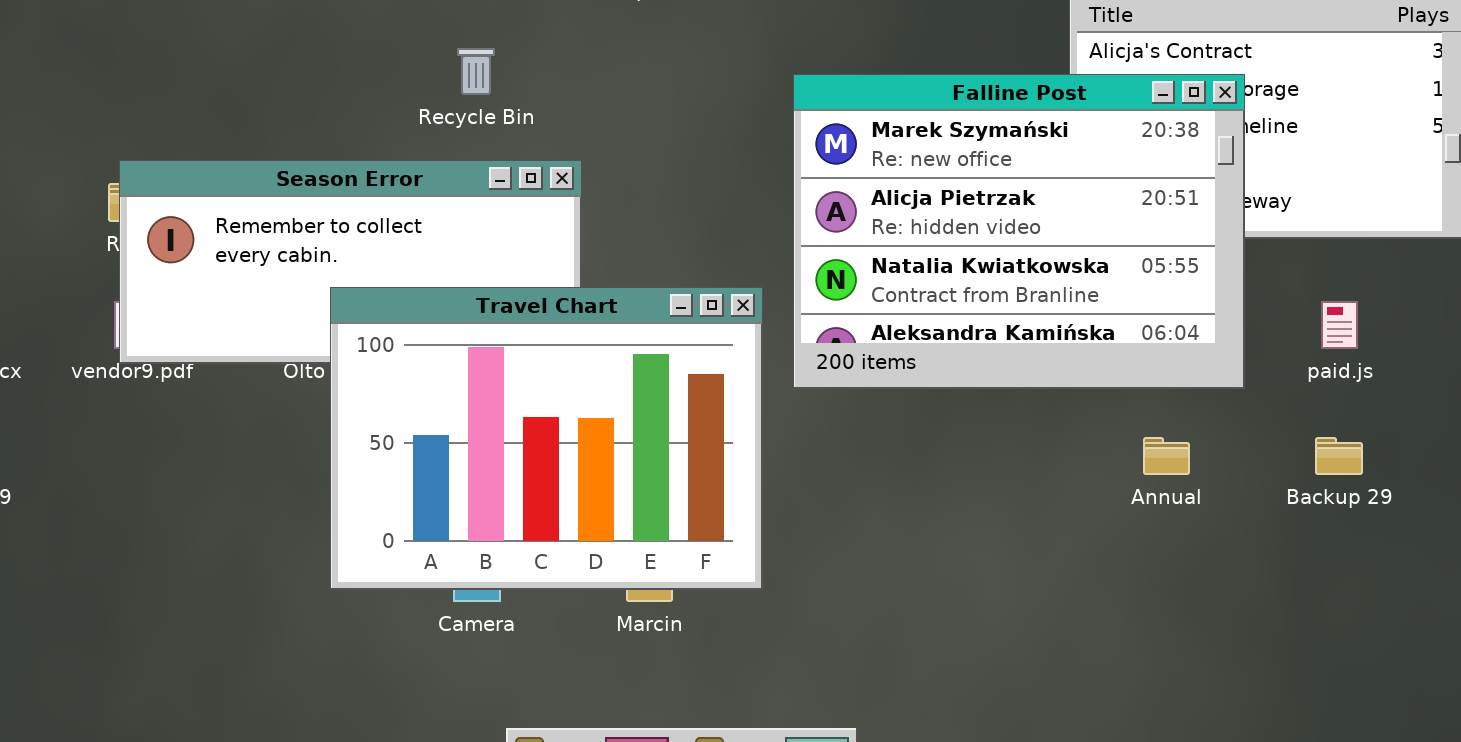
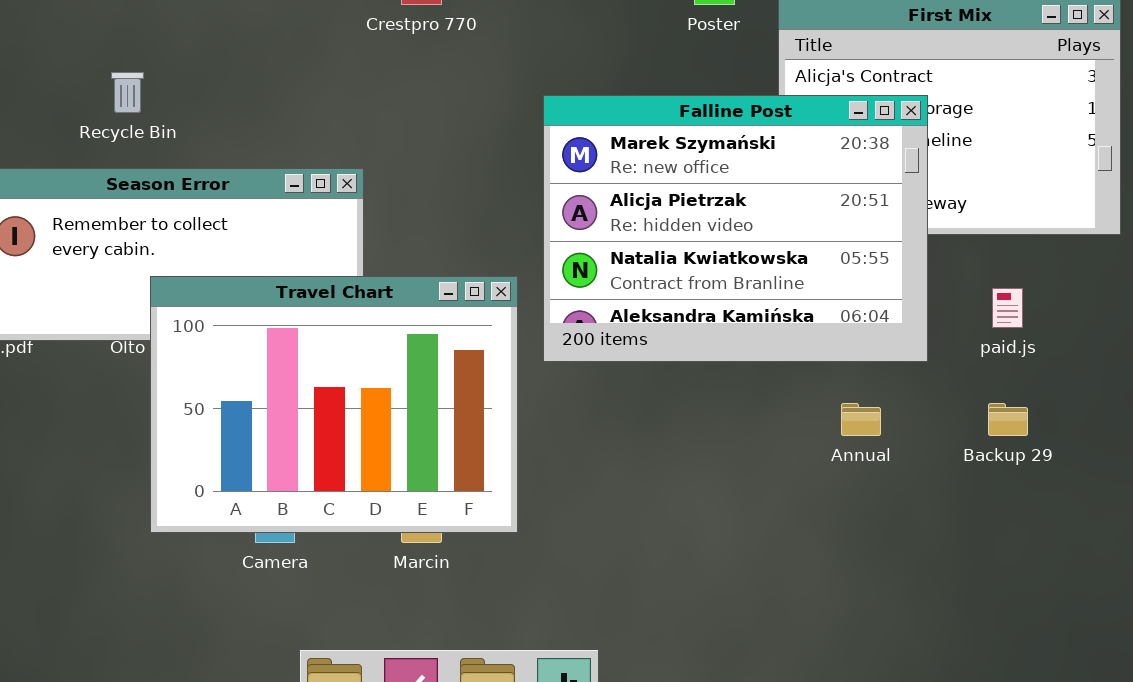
Recycle Bin: [457,48,495,95] -> [111,72,144,113], moved

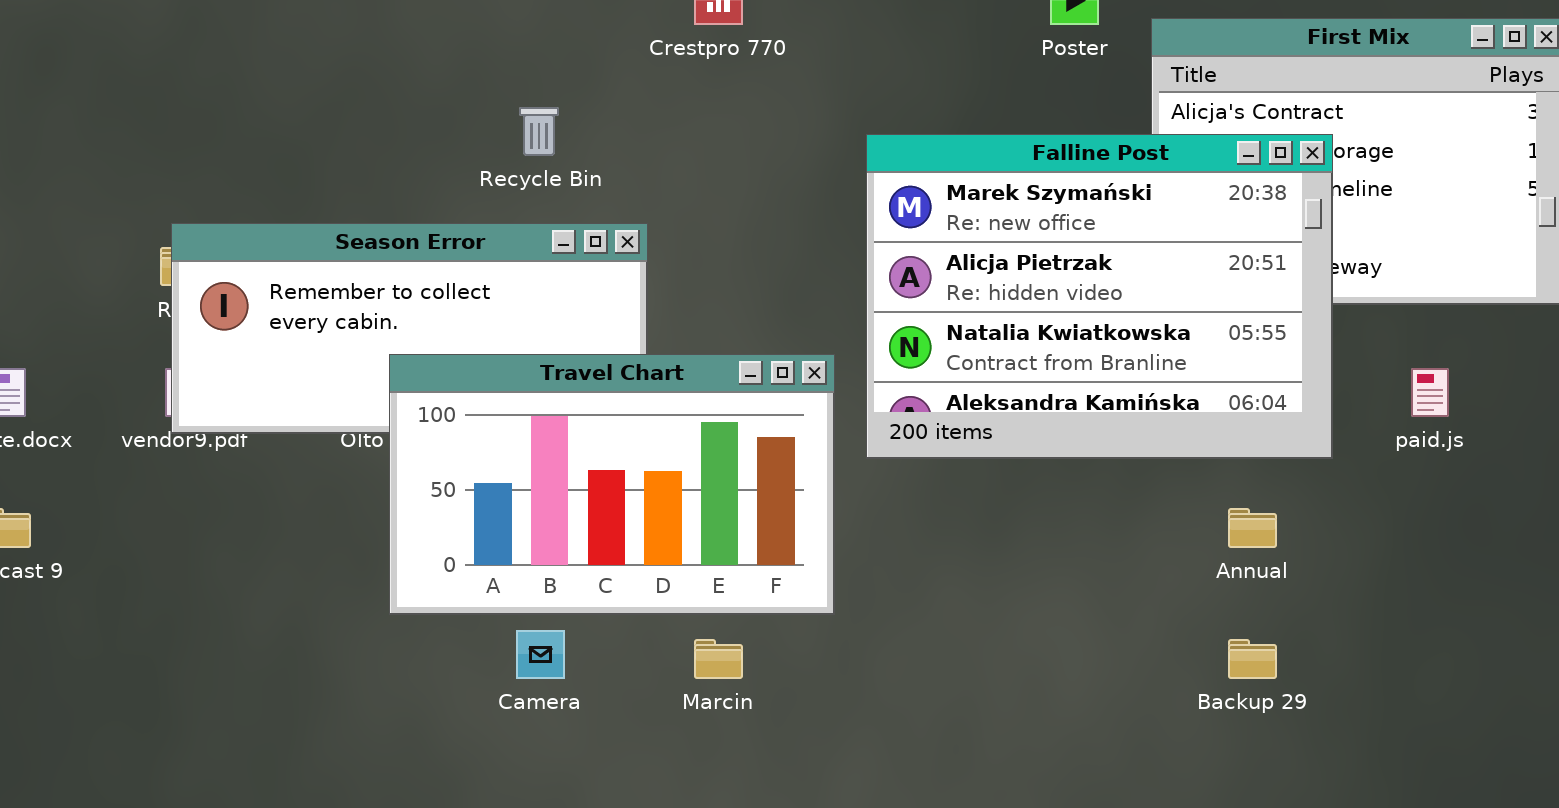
Recycle Bin: [111,72,144,113] -> [519,107,559,156], moved
Travel Chart: [150,276,518,533] -> [389,354,835,615], resized
Backup 29: [988,403,1028,436] -> [1228,639,1277,679], moved

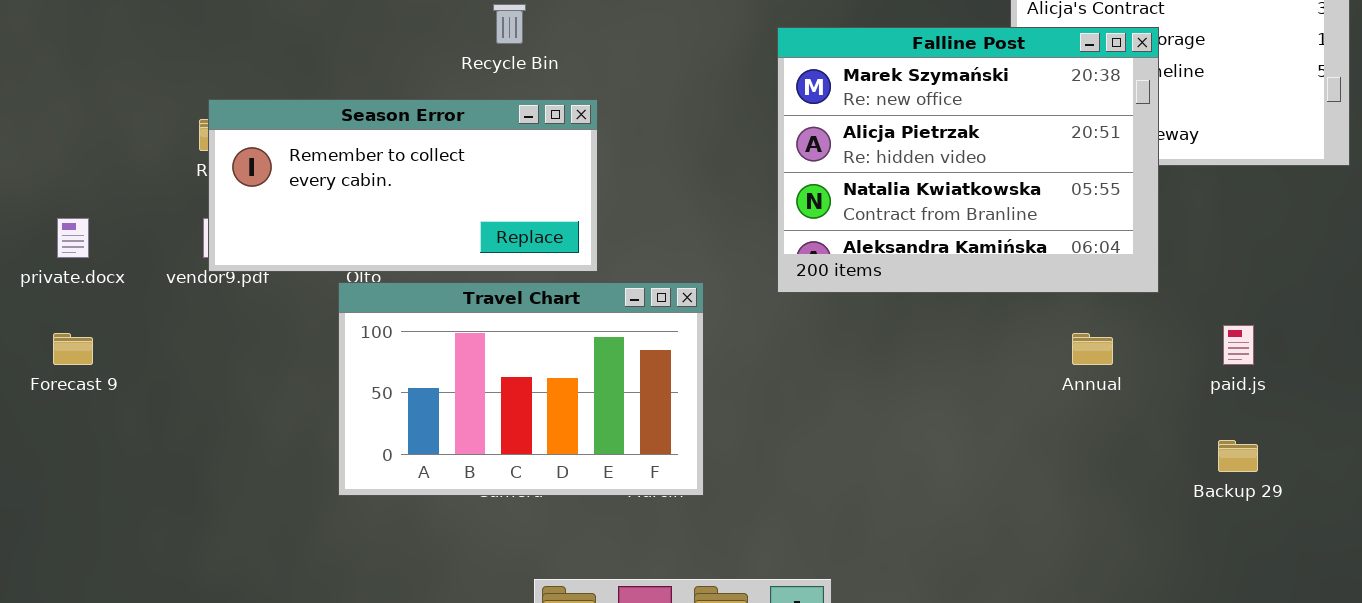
Travel Chart: [389,354,835,615] -> [338,282,704,496], moved
paid.js: [1411,368,1449,417] -> [1223,325,1254,365], moved
Backup 29: [1228,639,1277,679] -> [1218,440,1258,472], moved

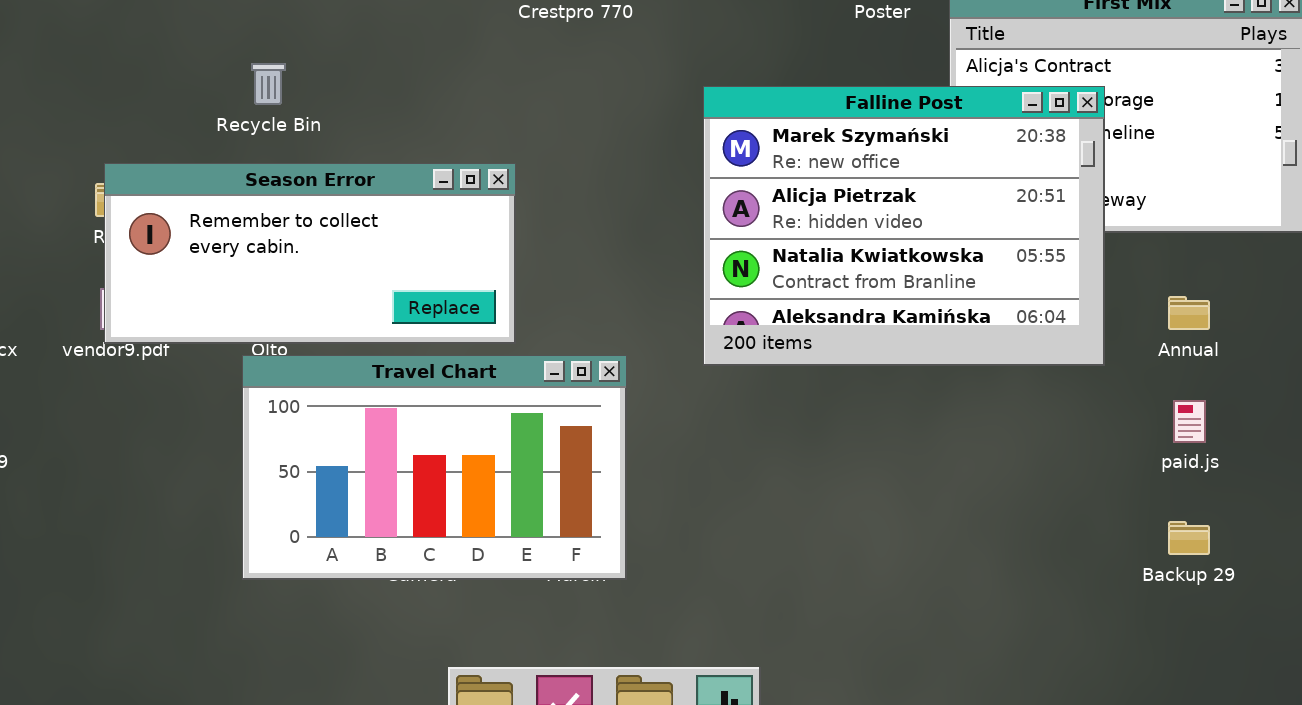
Recycle Bin: [493,4,526,44] -> [251,63,286,105], moved
Annual: [1072,333,1113,365] -> [1168,296,1210,330], moved

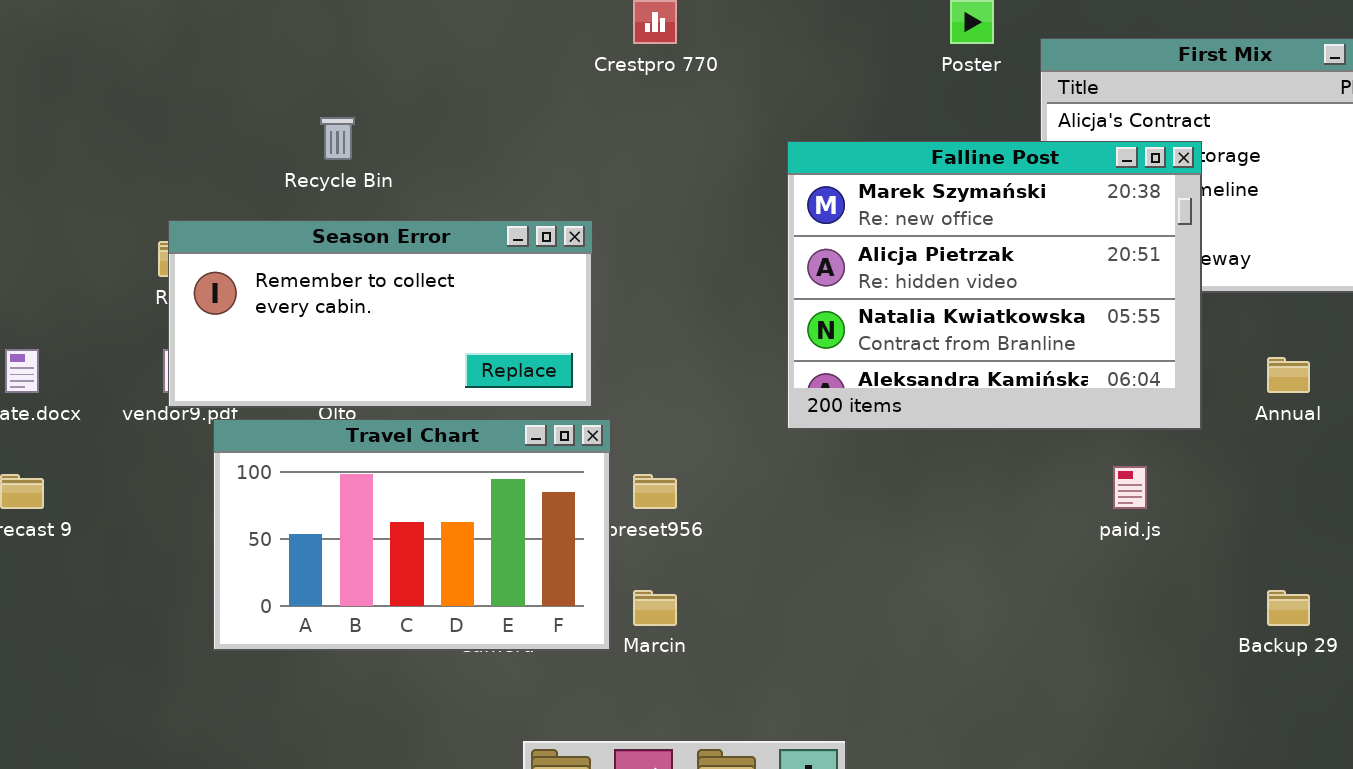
Travel Chart: [242,355,627,580] -> [213,419,611,651], moved
paid.js: [1173,400,1206,443] -> [1113,466,1147,509], moved

